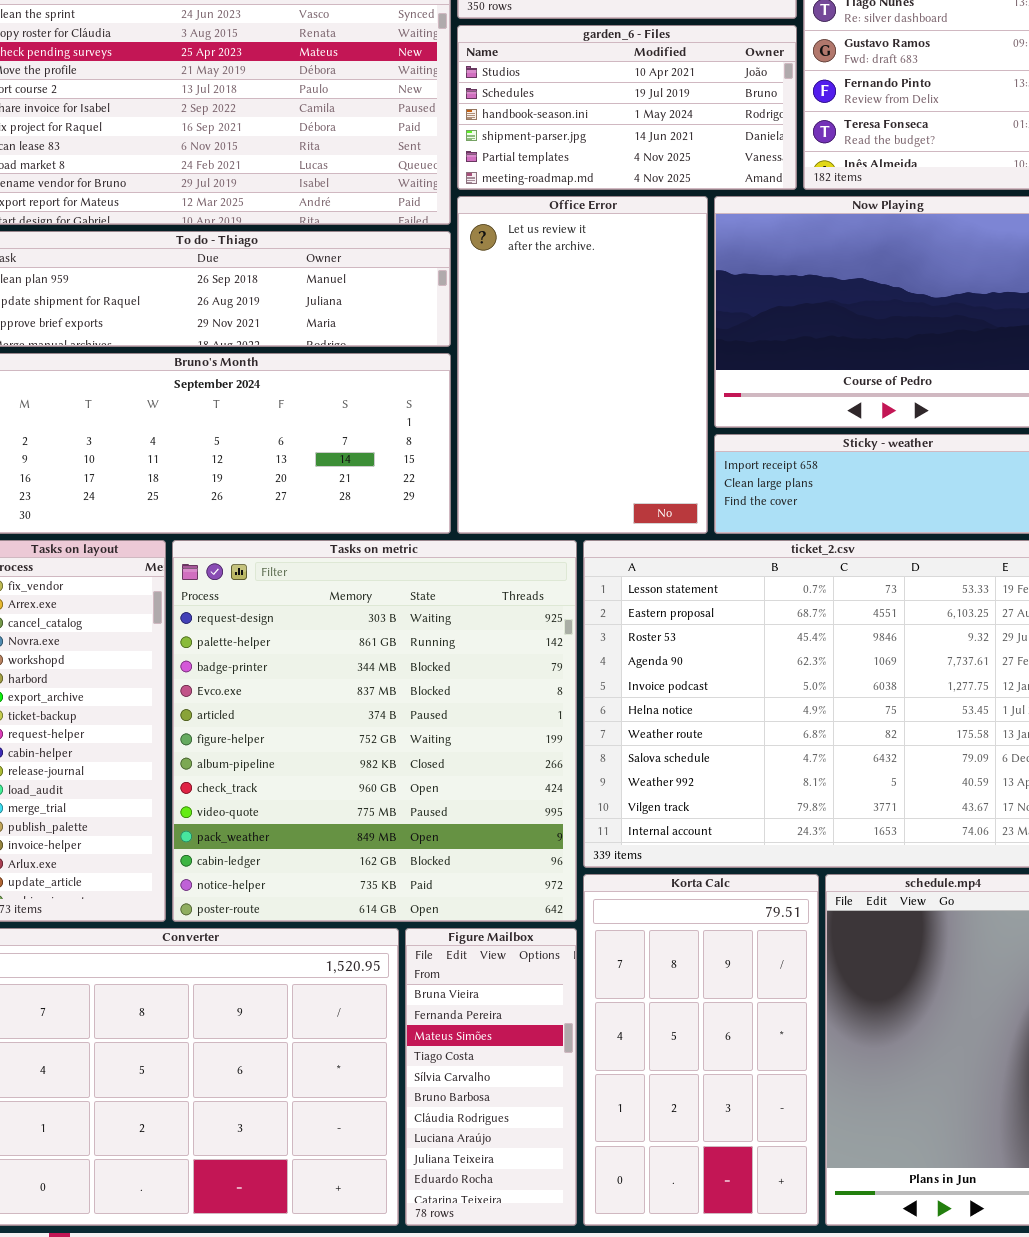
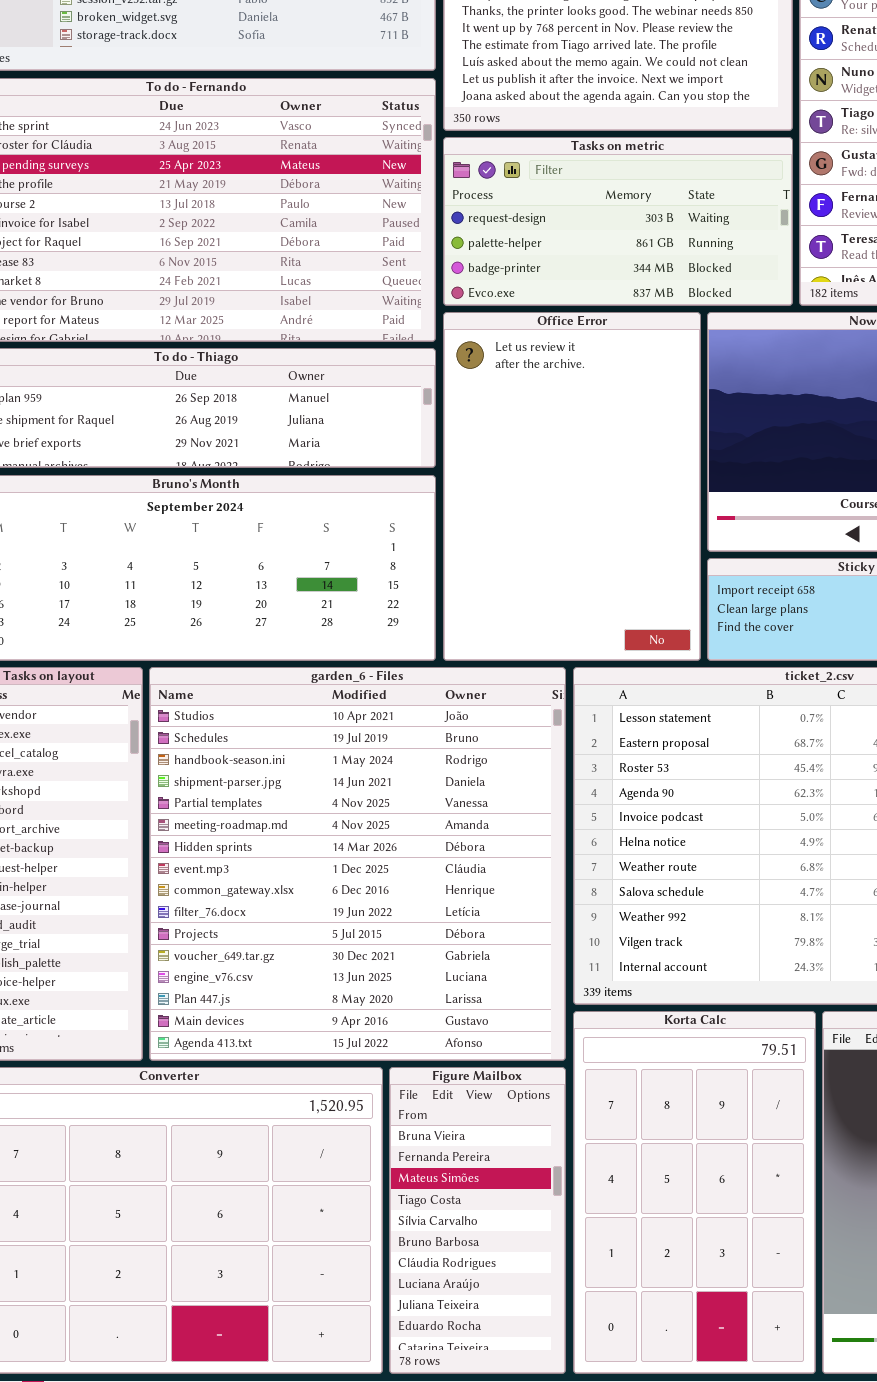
garden_6 - Files: [457,25,797,190] -> [149,667,566,1061], moved, resized
Tasks on metric: [172,540,577,922] -> [443,137,793,306], moved, resized

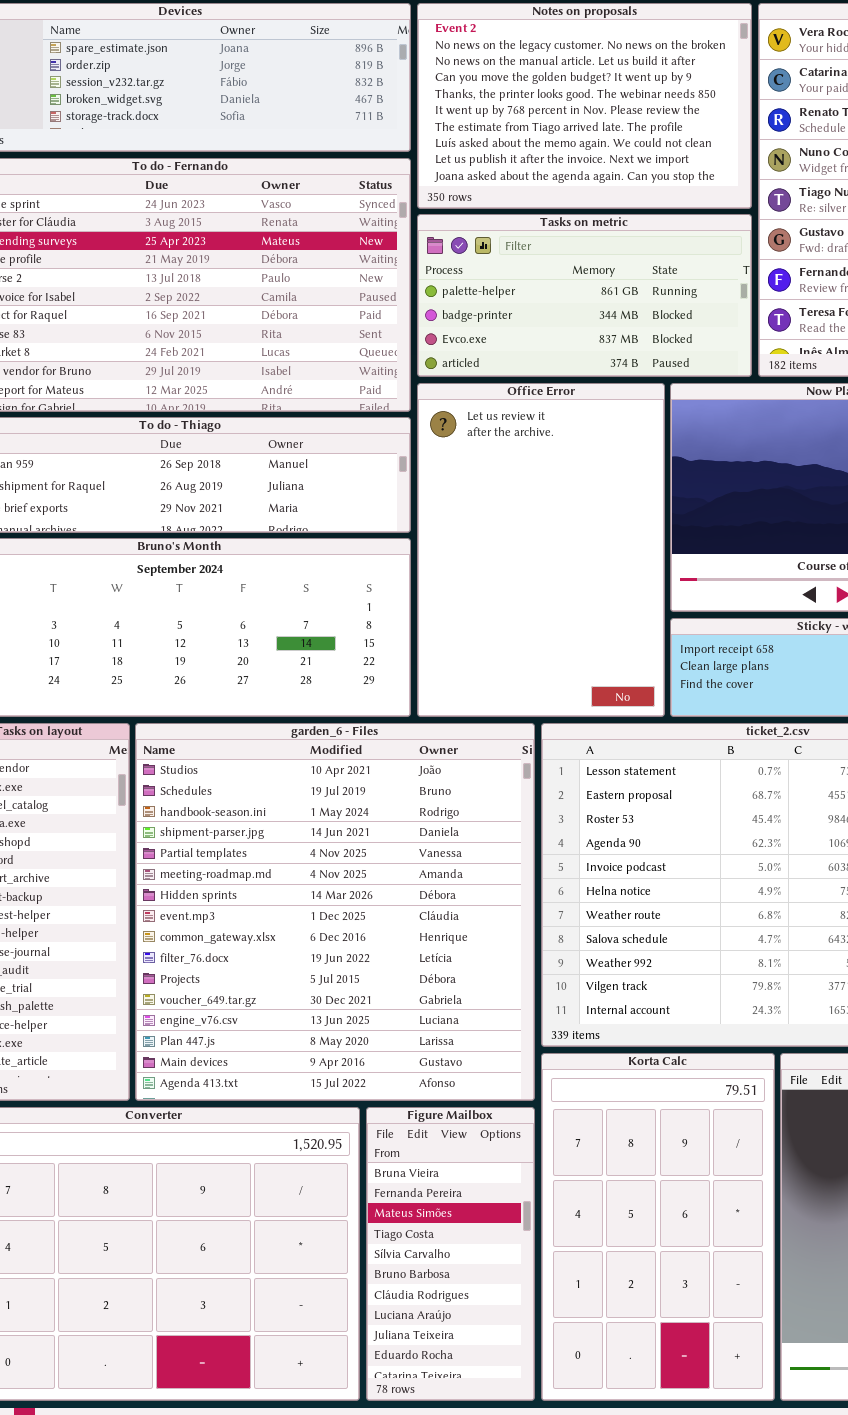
Tasks on metric: [443,137,793,306] -> [417,214,752,377], scrolled down 1 row

